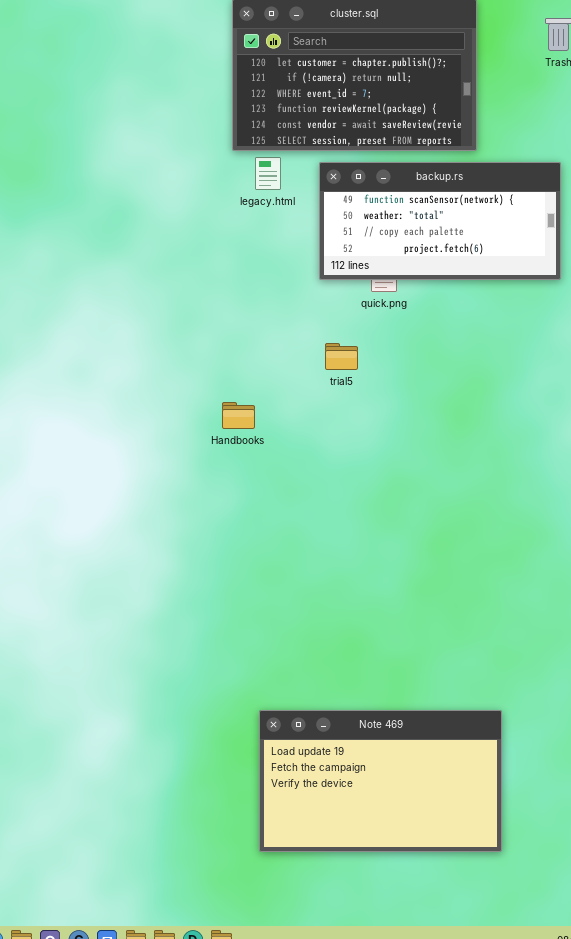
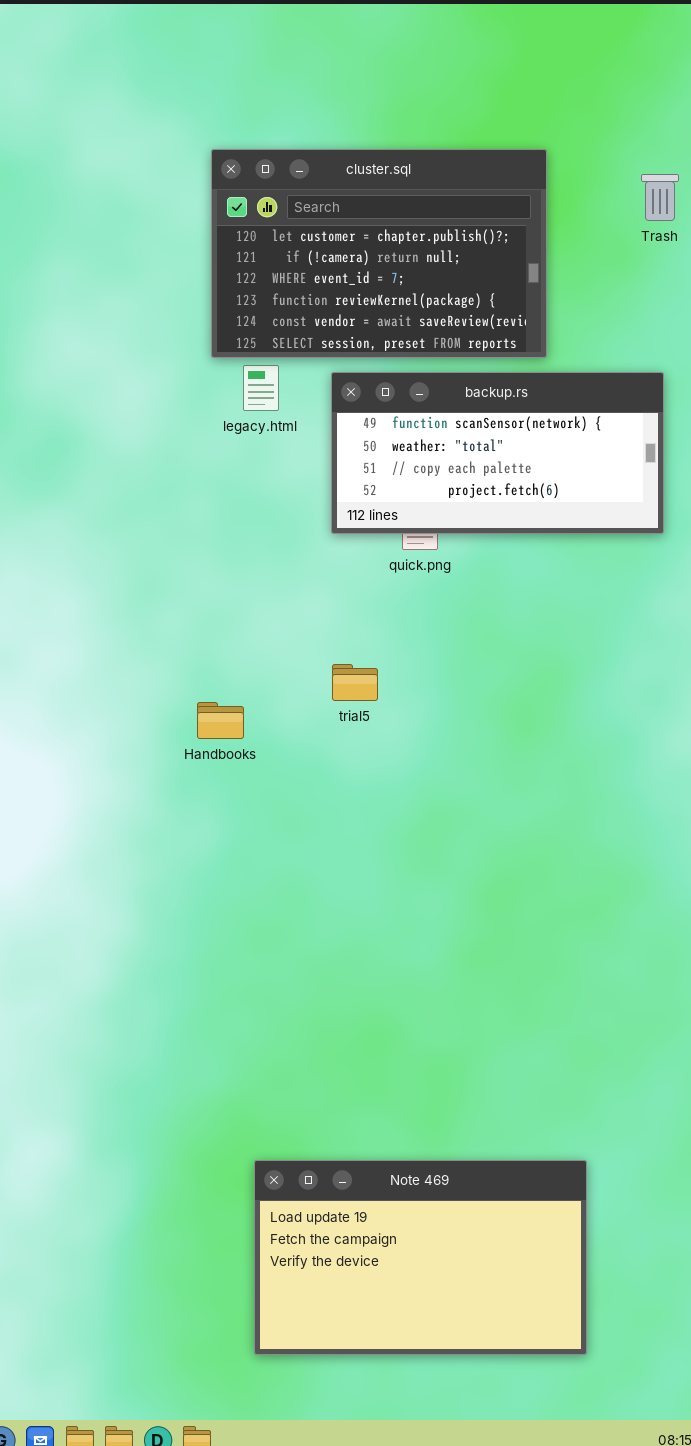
trial5: [325,343,358,370] -> [332,664,378,701], moved
Note 469: [259,710,502,852] -> [254,1160,587,1355], moved

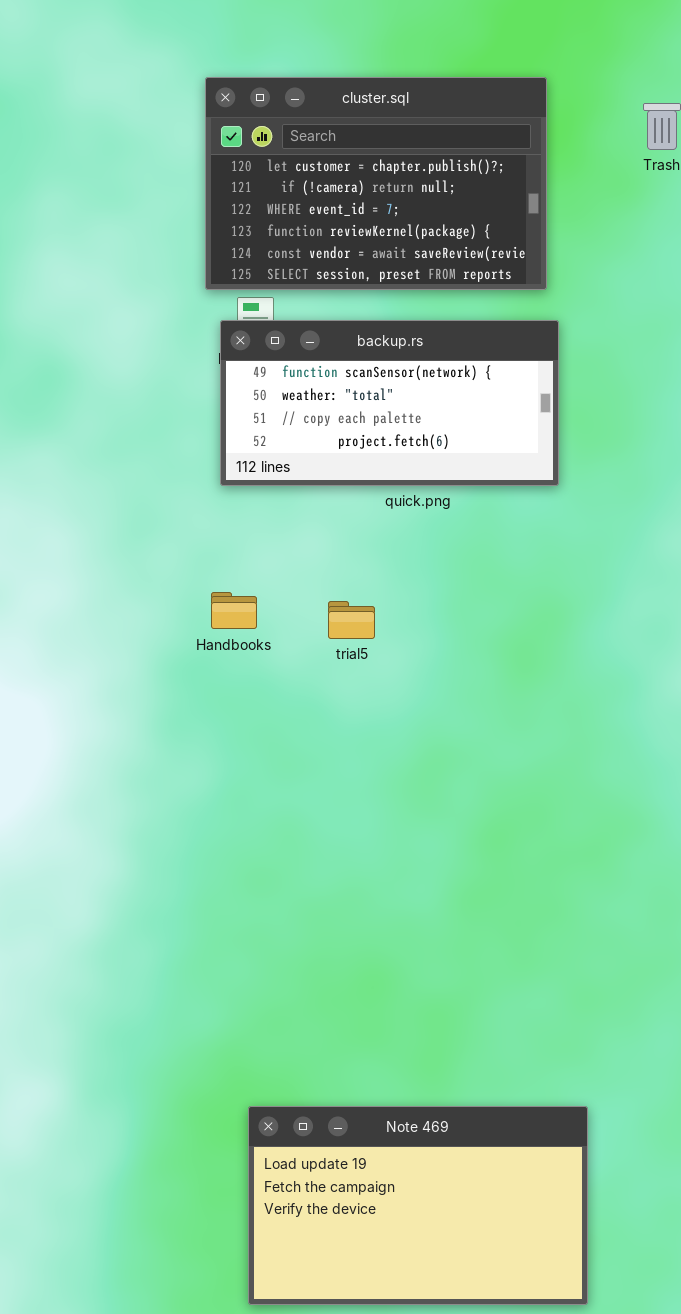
backup.rs: [331,372,664,534] -> [220,320,559,486], moved
Handbooks: [197,702,244,739] -> [211,592,257,629], moved

